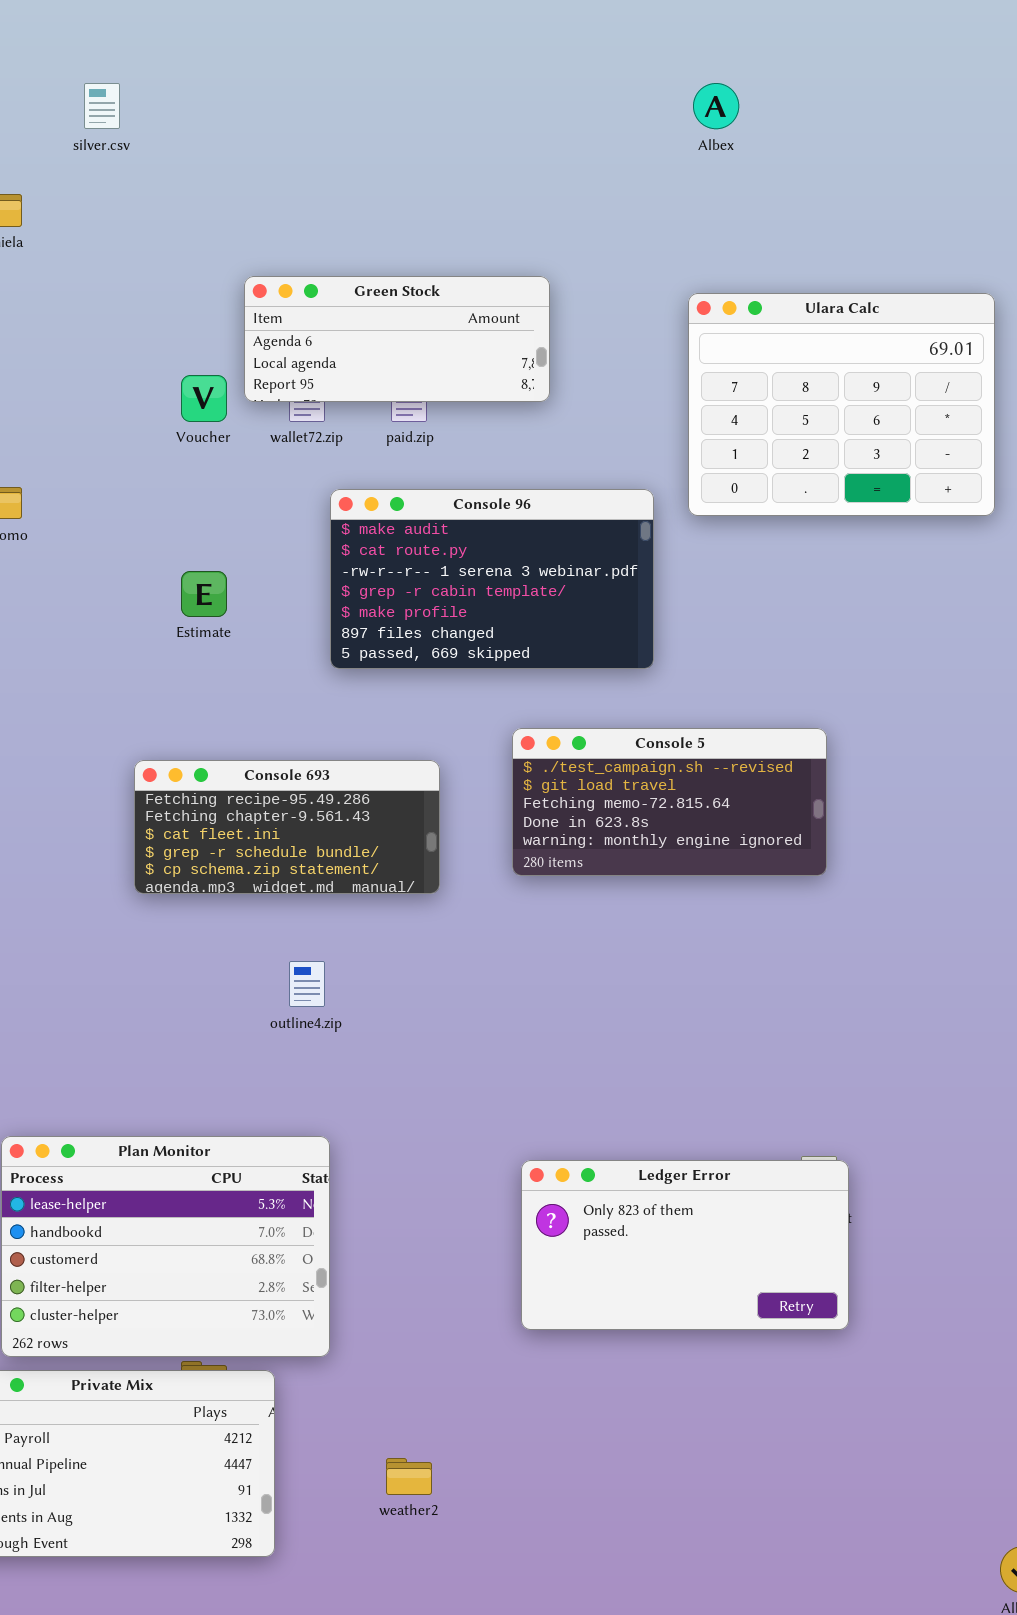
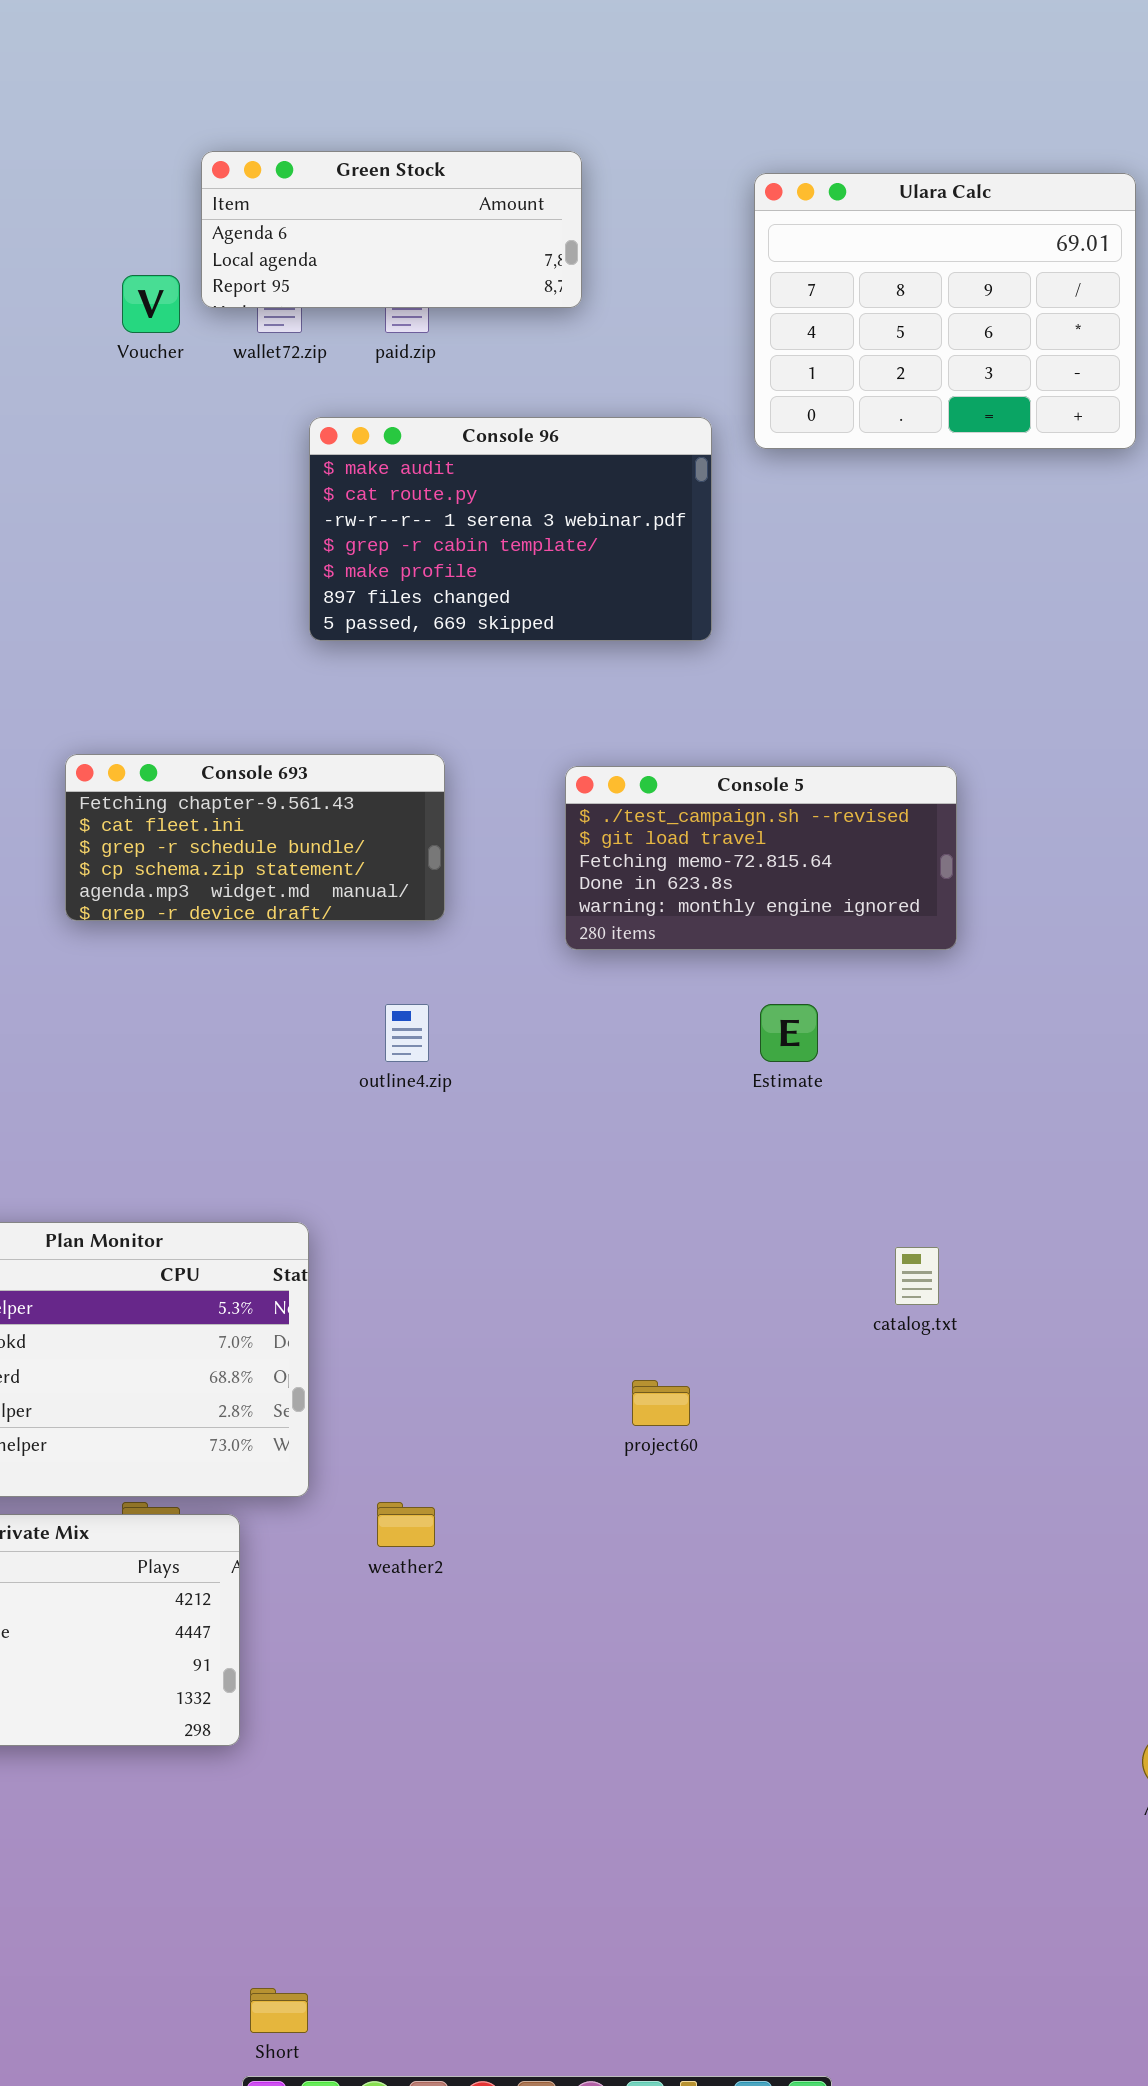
Estimate: [181,571,227,617] -> [760,1004,818,1062], moved
Console 5: [512,728,827,876] -> [565,766,957,950], moved
Console 693: [134,760,440,894] -> [65,754,445,921], scrolled down 1 row
outline4.zip: [289,961,325,1007] -> [385,1004,429,1062], moved
Ledger Error: [521,1160,849,1330] -> none, closed
weather2: [386,1458,432,1495] -> [377,1502,435,1547], moved

